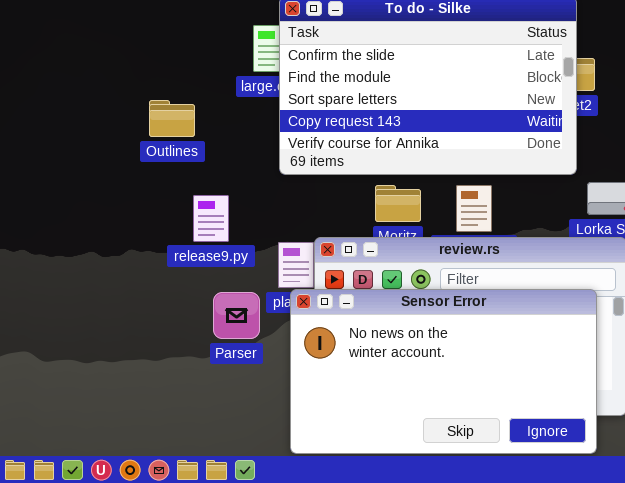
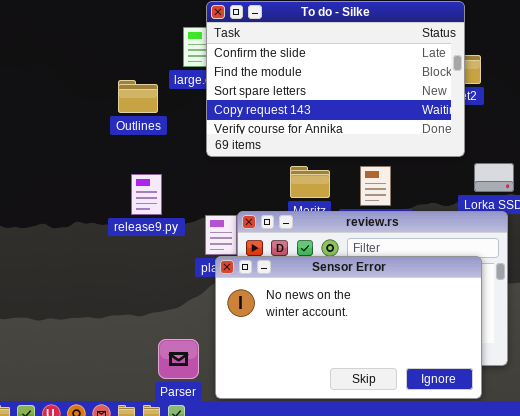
Outlines: [149,100,195,137] -> [118,80,158,113], moved
Parser: [213,292,260,339] -> [158,339,199,379], moved

